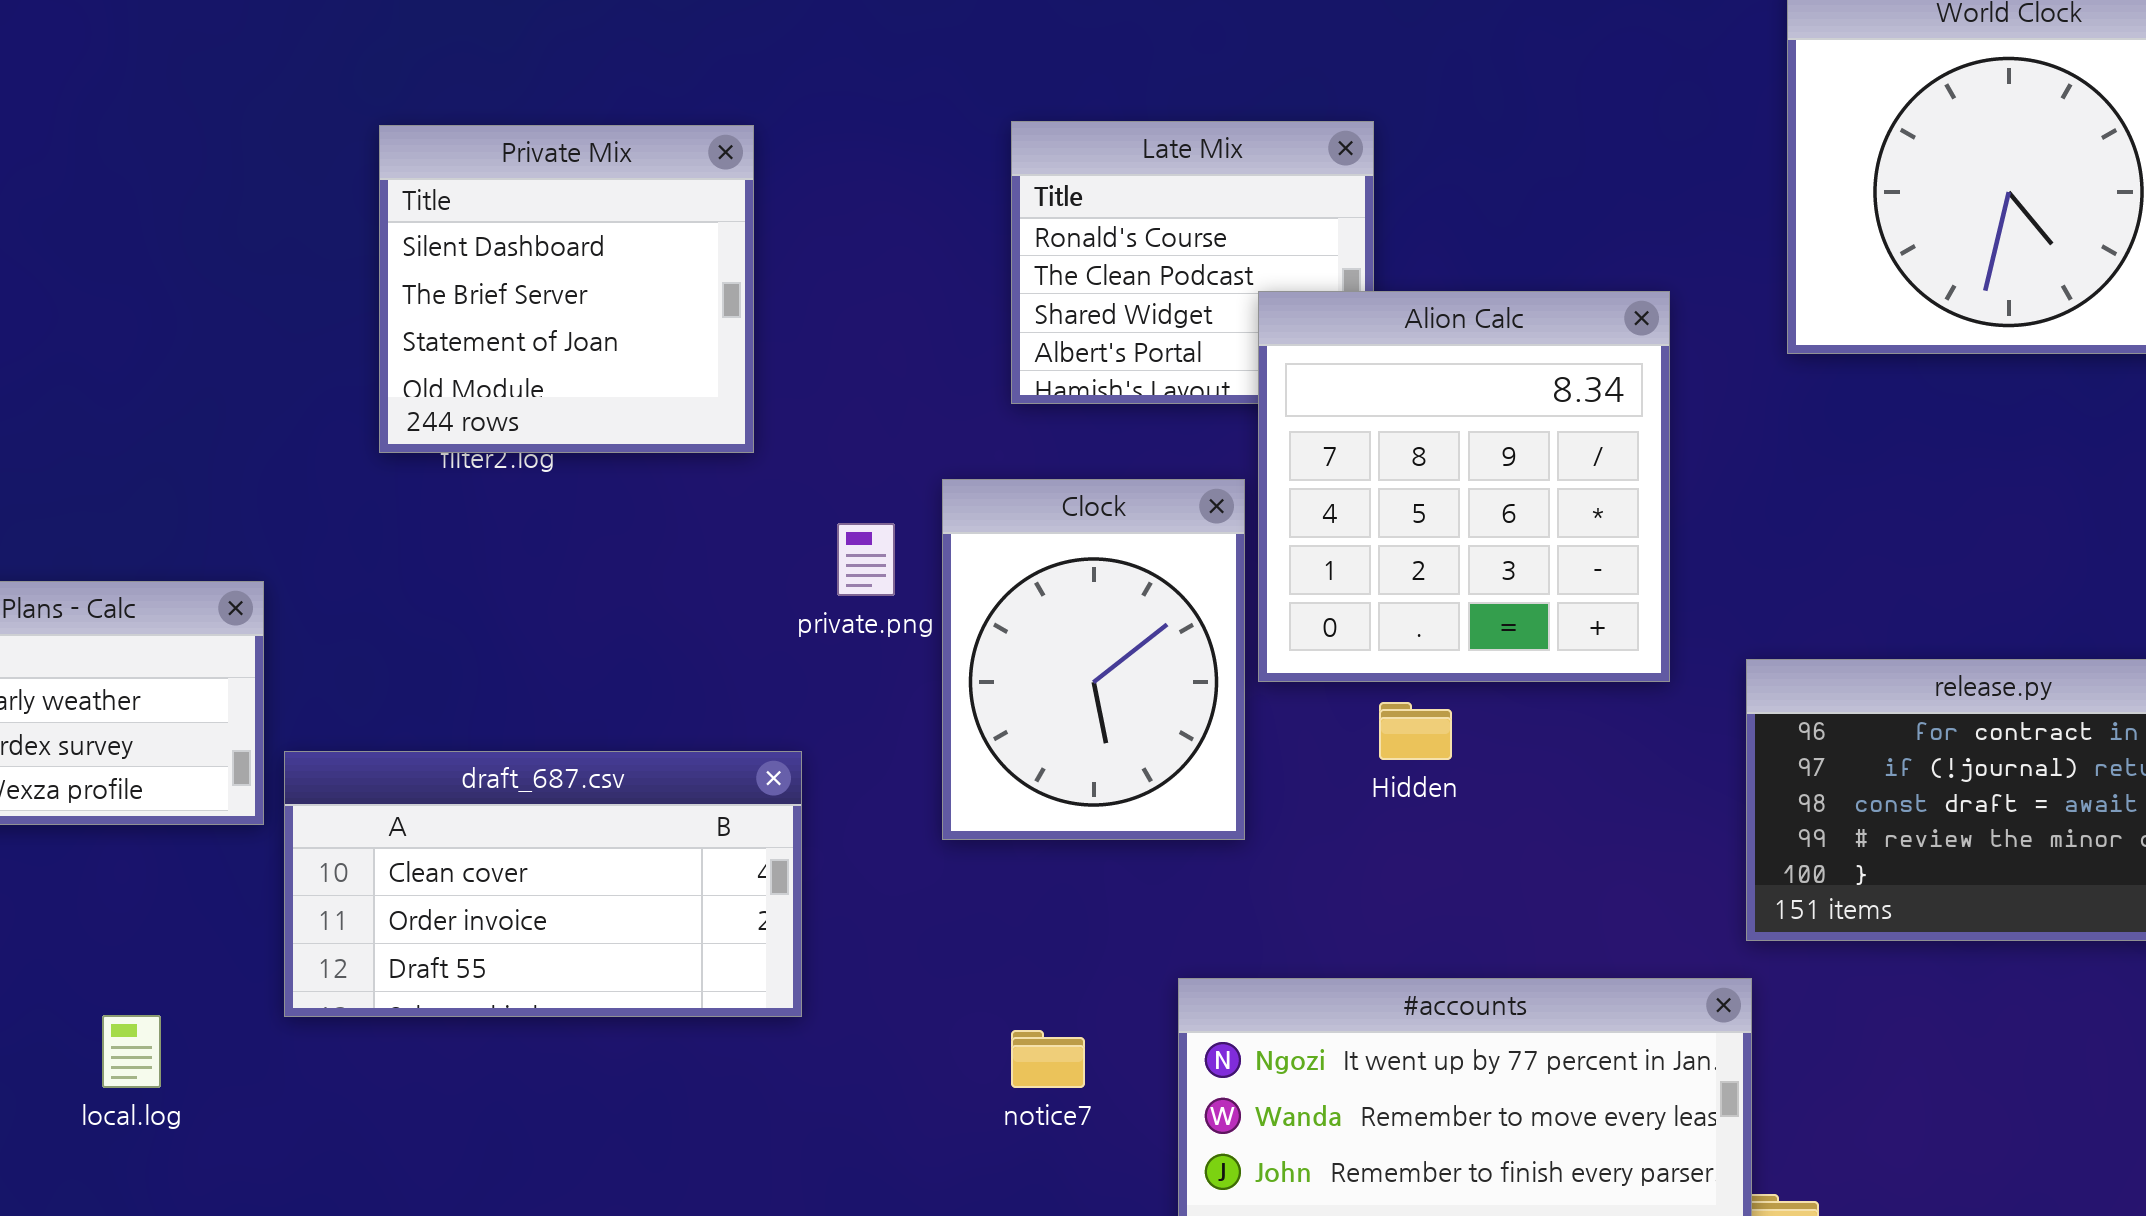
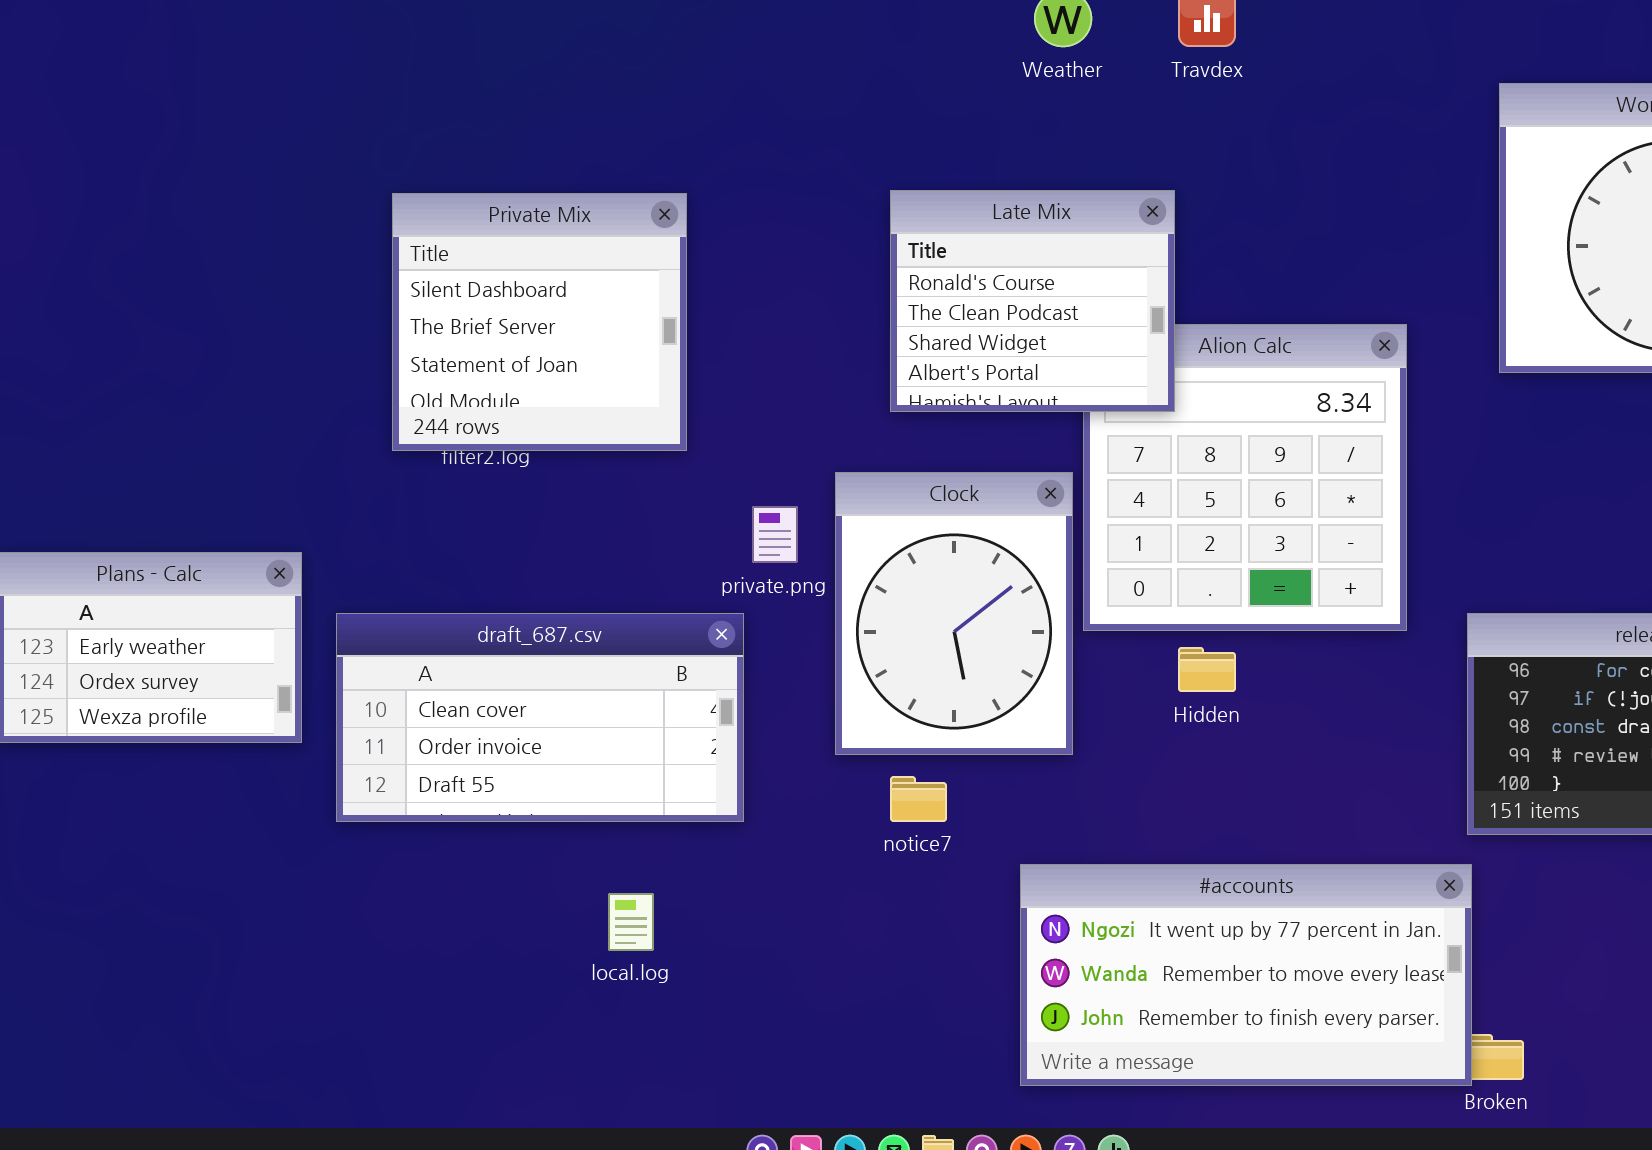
Late Mix: [1011,121,1374,404] -> [890,190,1175,412], raised
draft_687.csv: [284,751,802,1017] -> [336,613,744,822], moved
local.log: [102,1015,161,1088] -> [608,893,654,951], moved
notice7: [1011,1030,1085,1088] -> [890,776,947,822], moved

